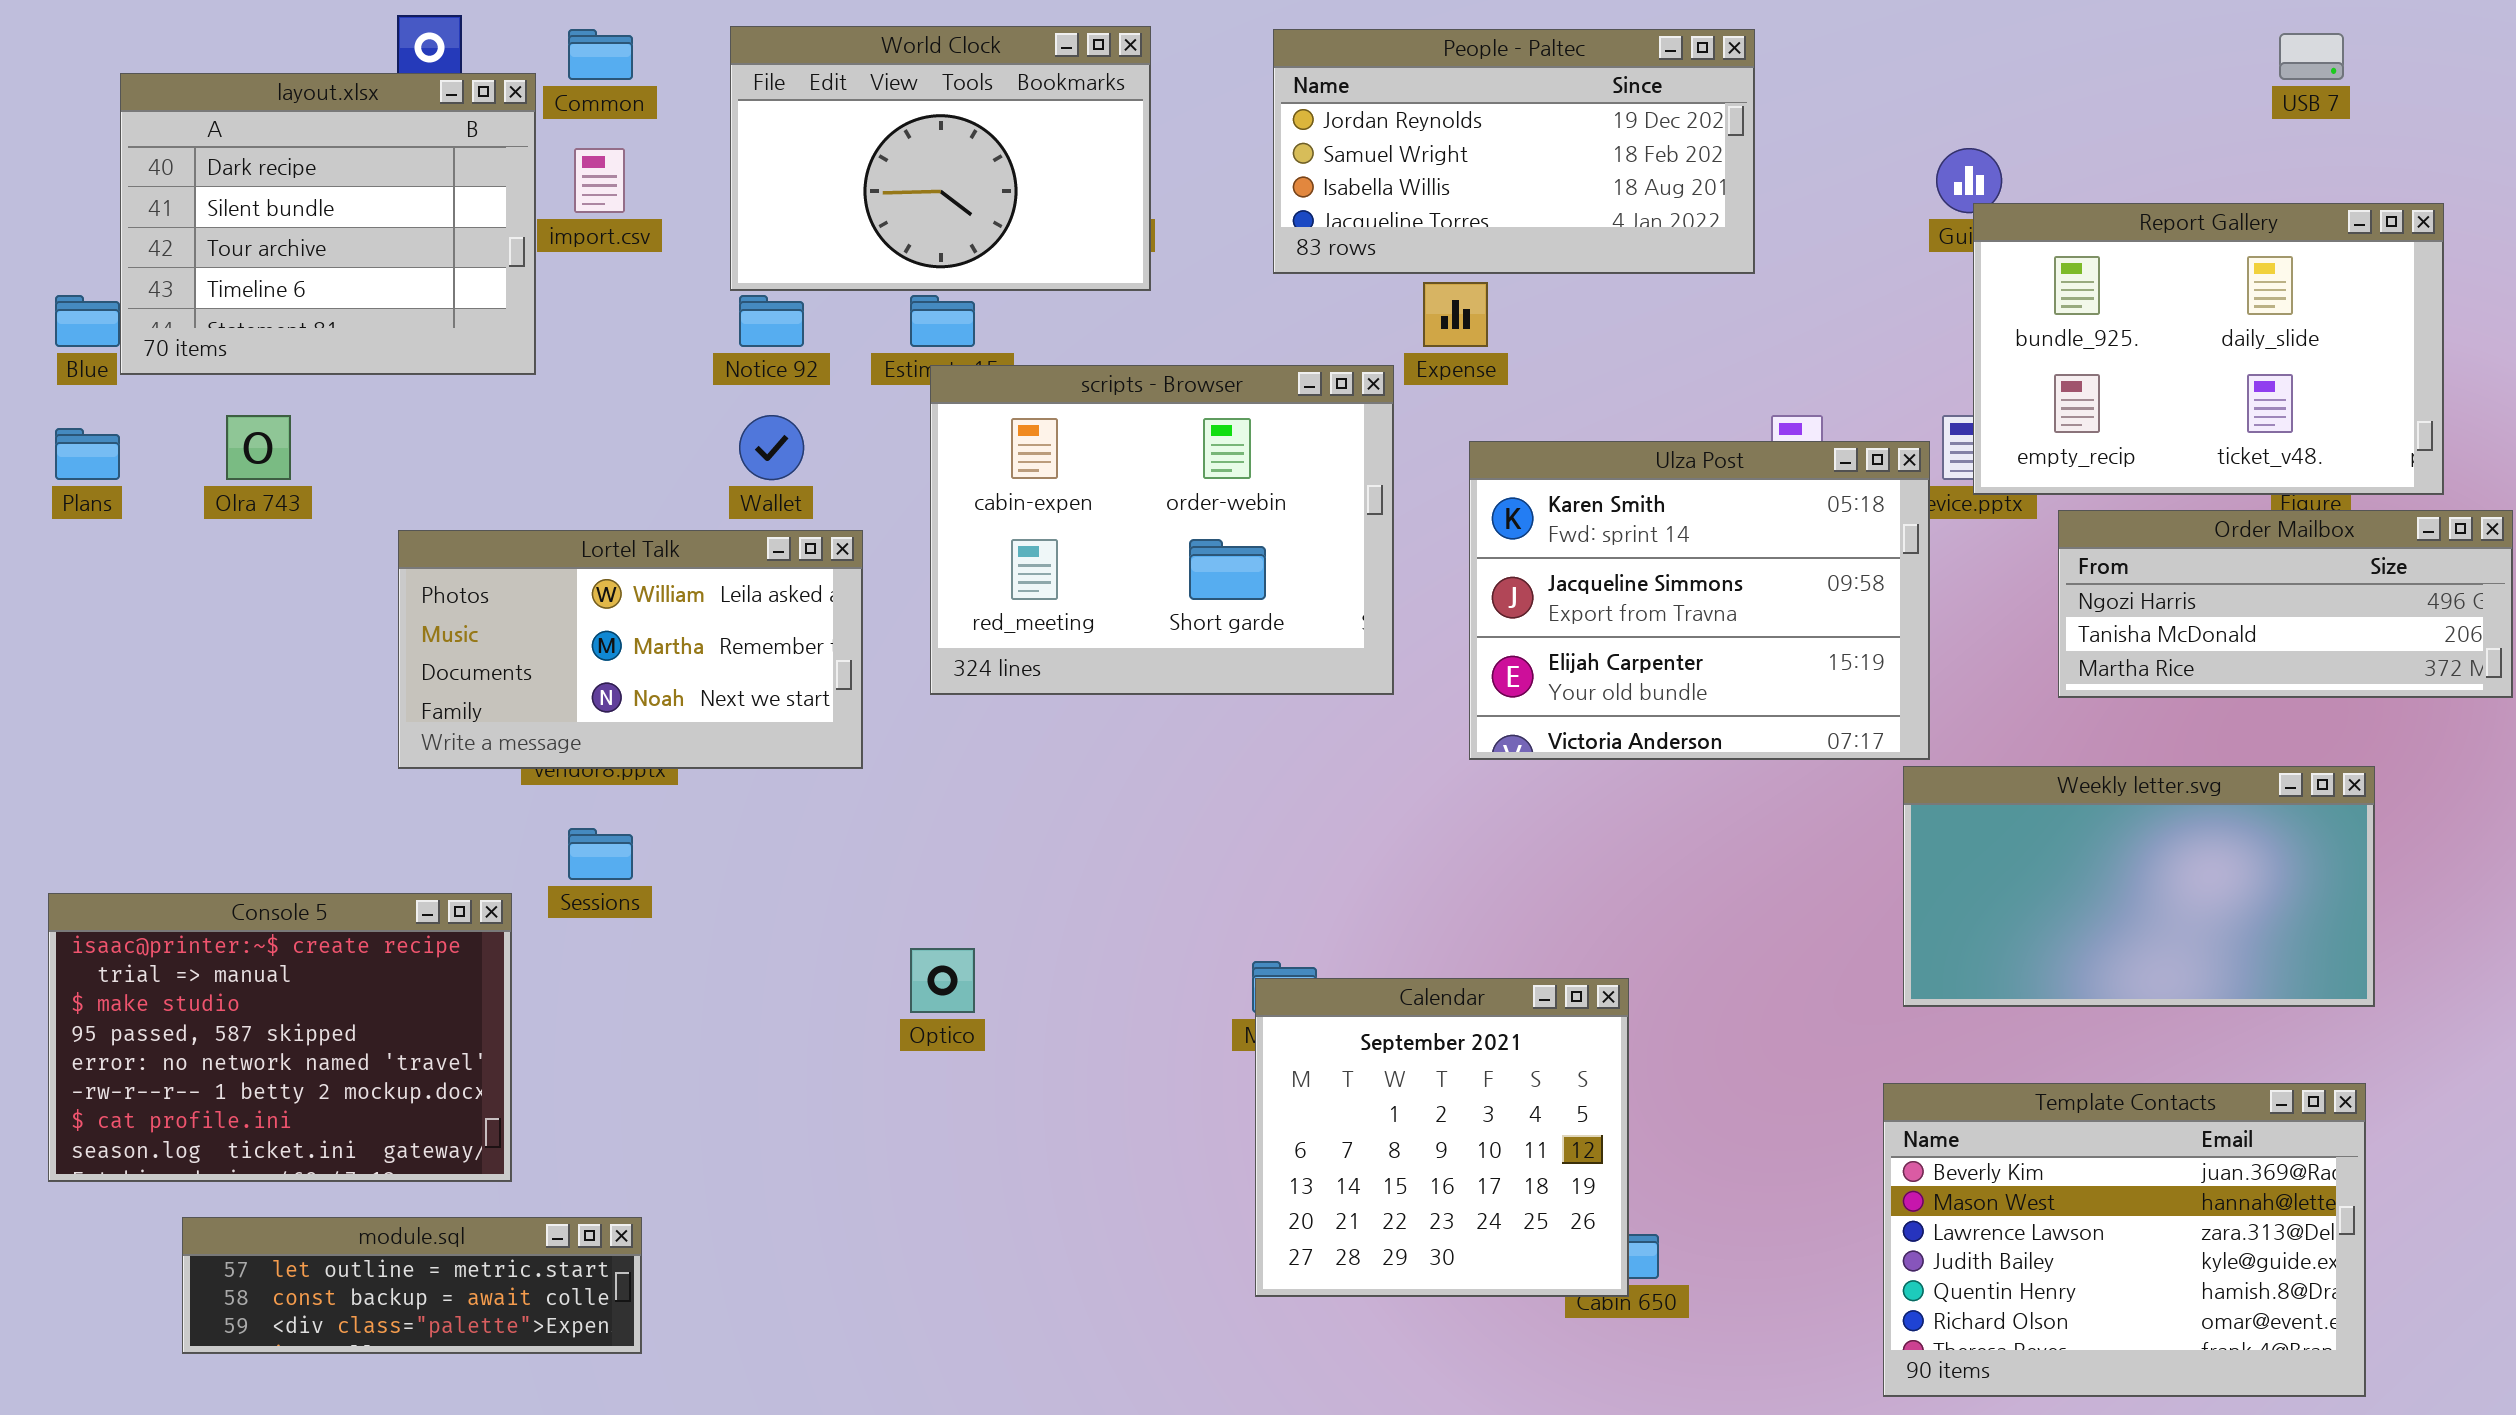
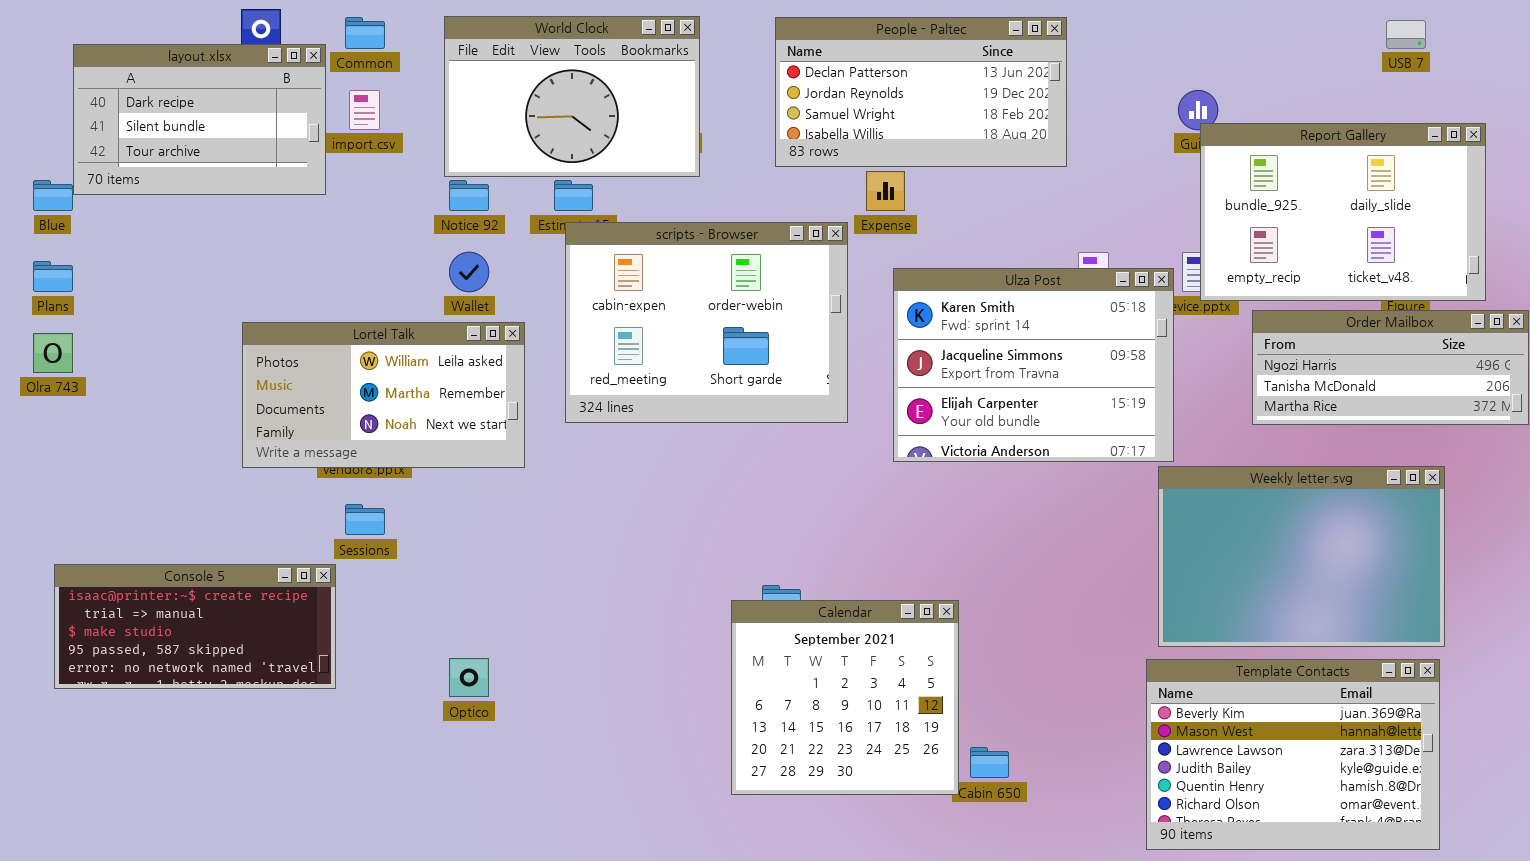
People - Paltec: [1273,29,1755,274] -> [775,17,1067,167], scrolled up 1 row
layout.xlsx: [120,73,536,375] -> [73,44,326,195], resized
Olra 743: [226,415,291,480] -> [33,333,73,373], moved
Weekly letter.svg: [1903,766,2375,1007] -> [1158,466,1445,647], resized
Console 5: [48,893,512,1182] -> [54,564,336,689], moved, resized
Optico: [910,948,975,1013] -> [449,658,489,697], moved
Calendar: [1255,978,1629,1297] -> [731,600,959,795], moved
module.sql: [182,1217,642,1354] -> none, closed

